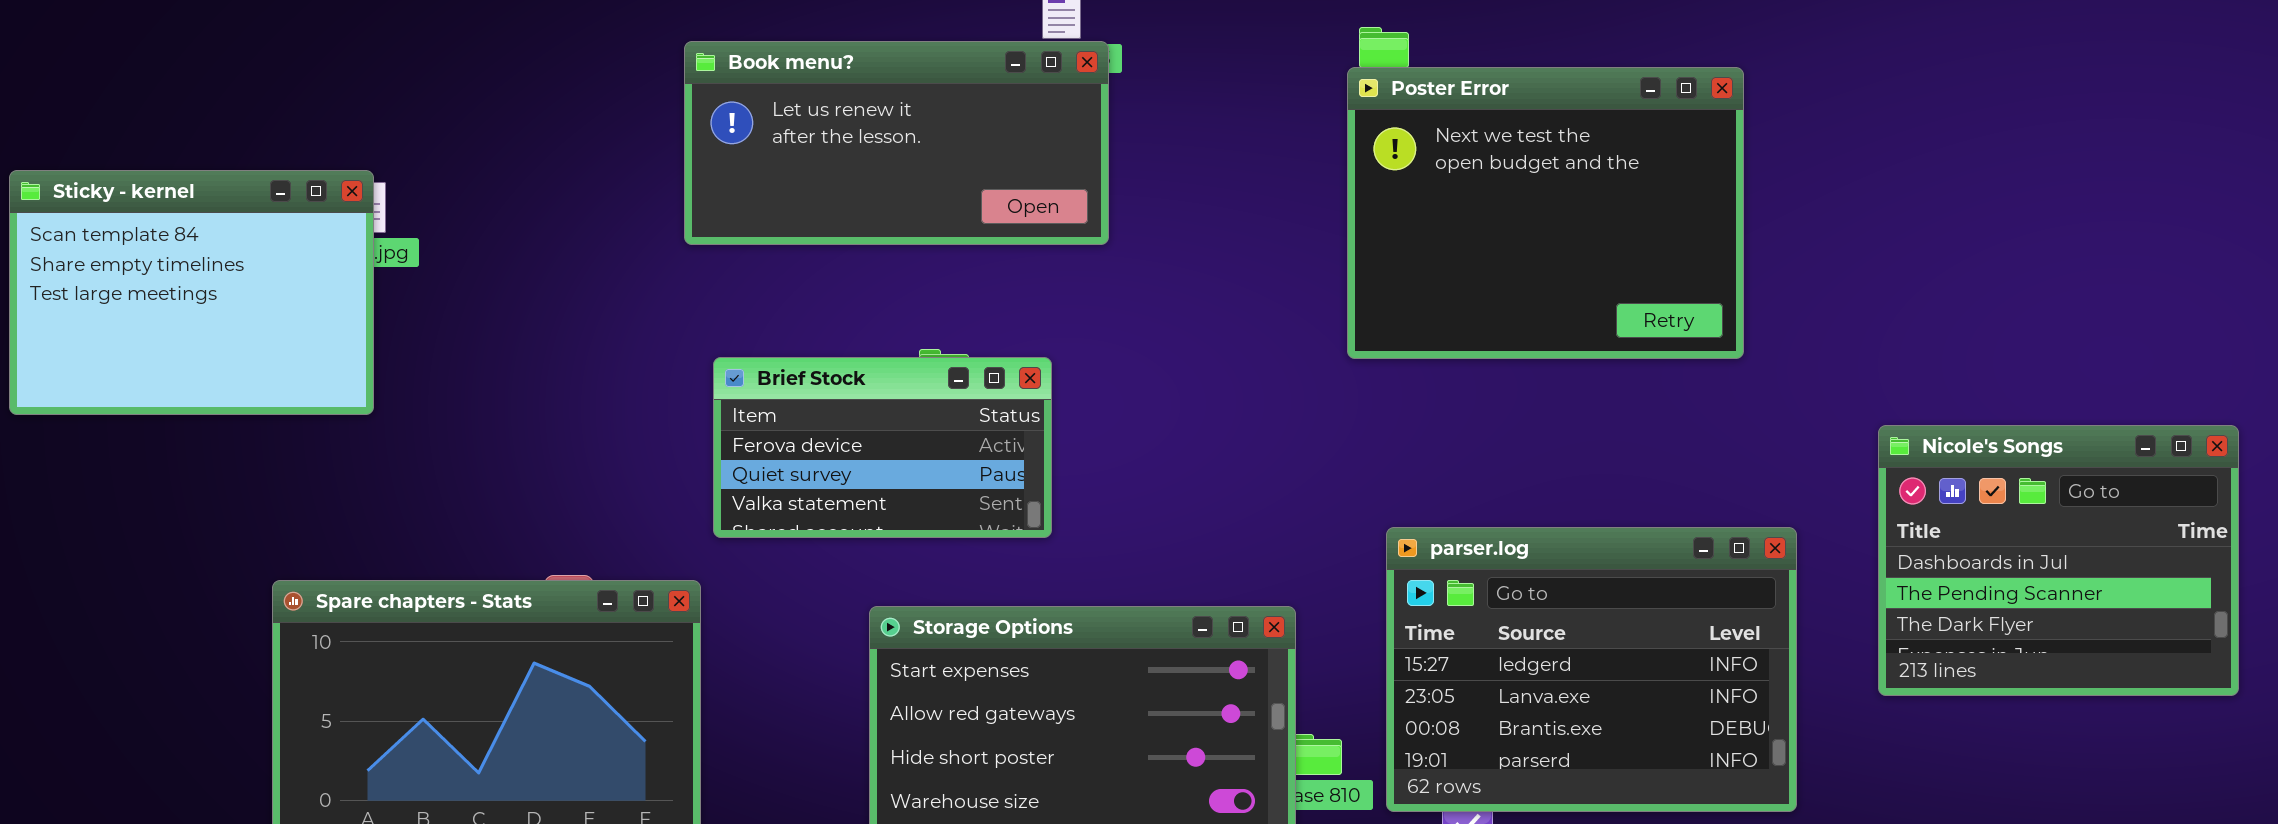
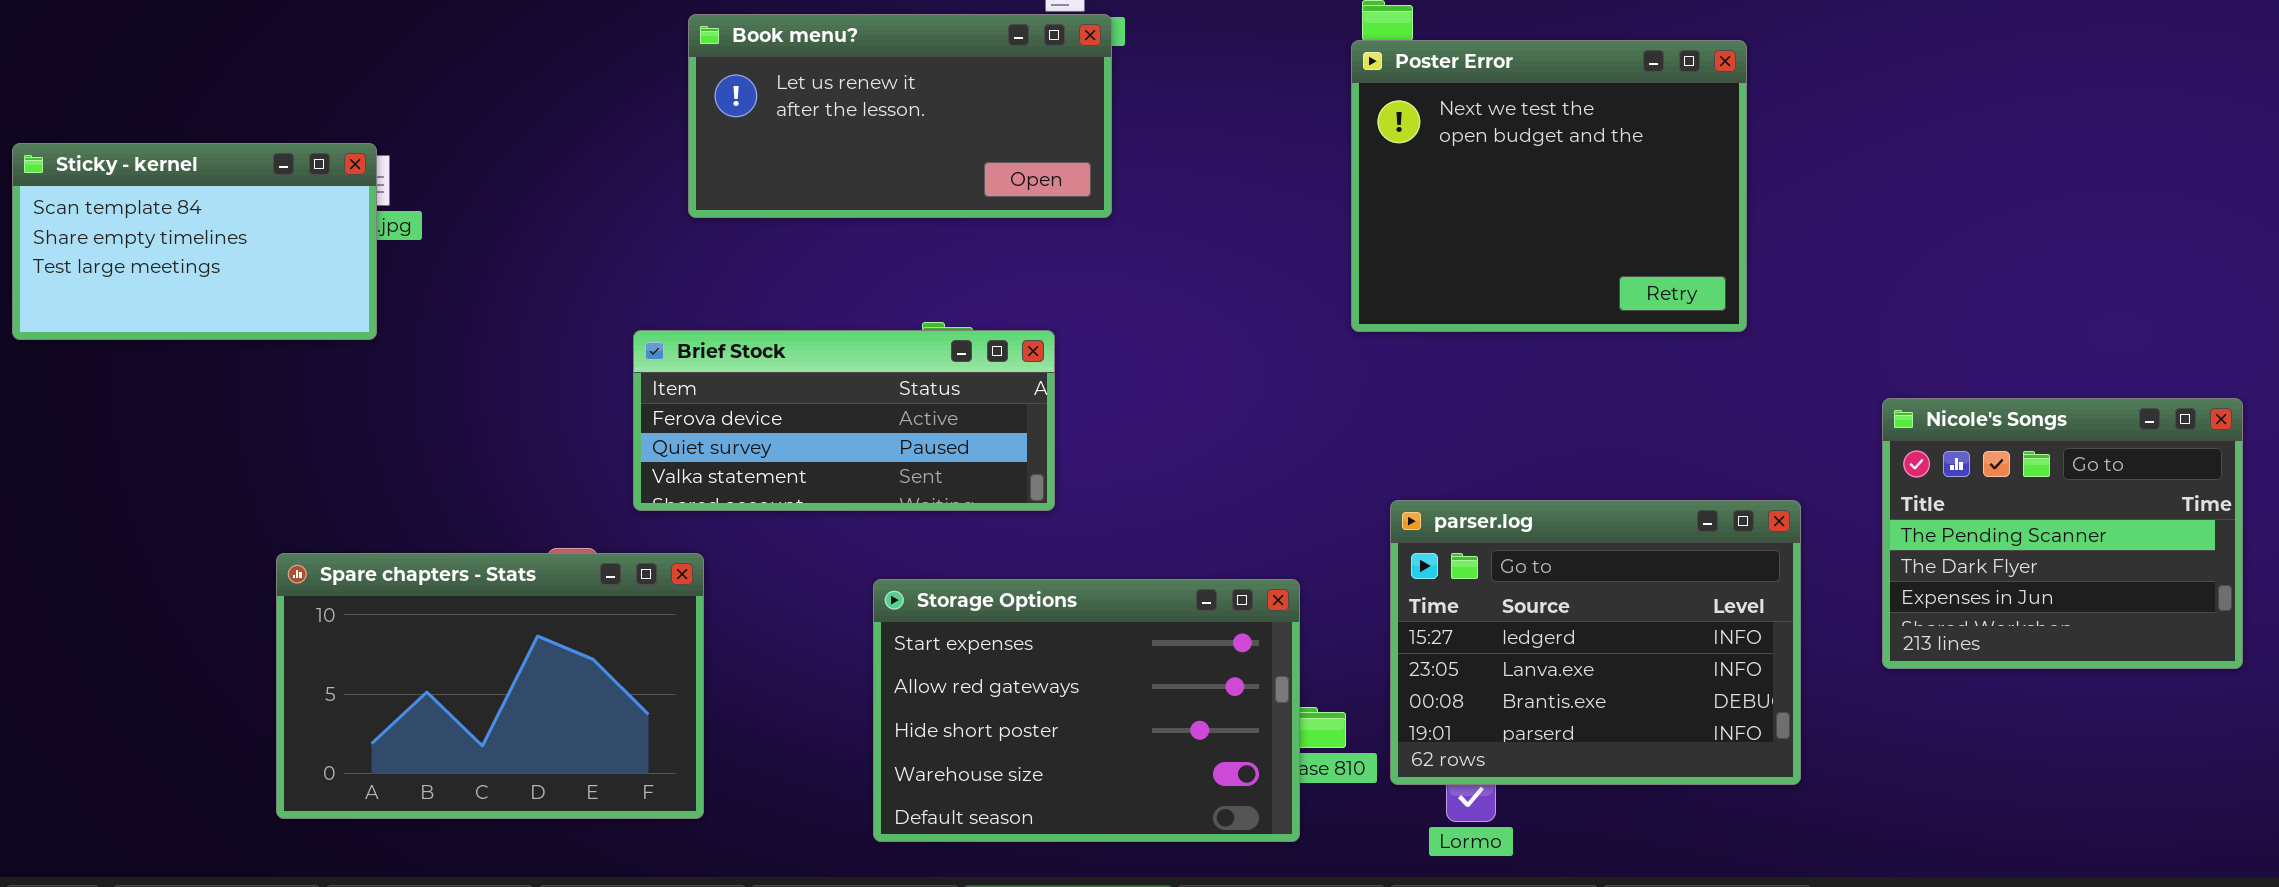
Sticky - kernel: [9,170,374,415] -> [12,143,377,340], resized
Brief Stock: [713,357,1052,538] -> [633,330,1055,511], resized
Nicole's Songs: [1878,425,2239,696] -> [1882,398,2243,669], scrolled down 1 row

